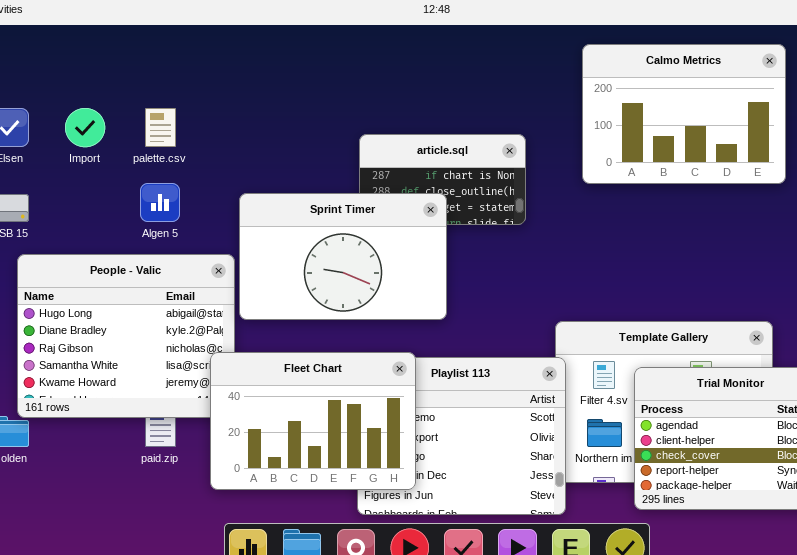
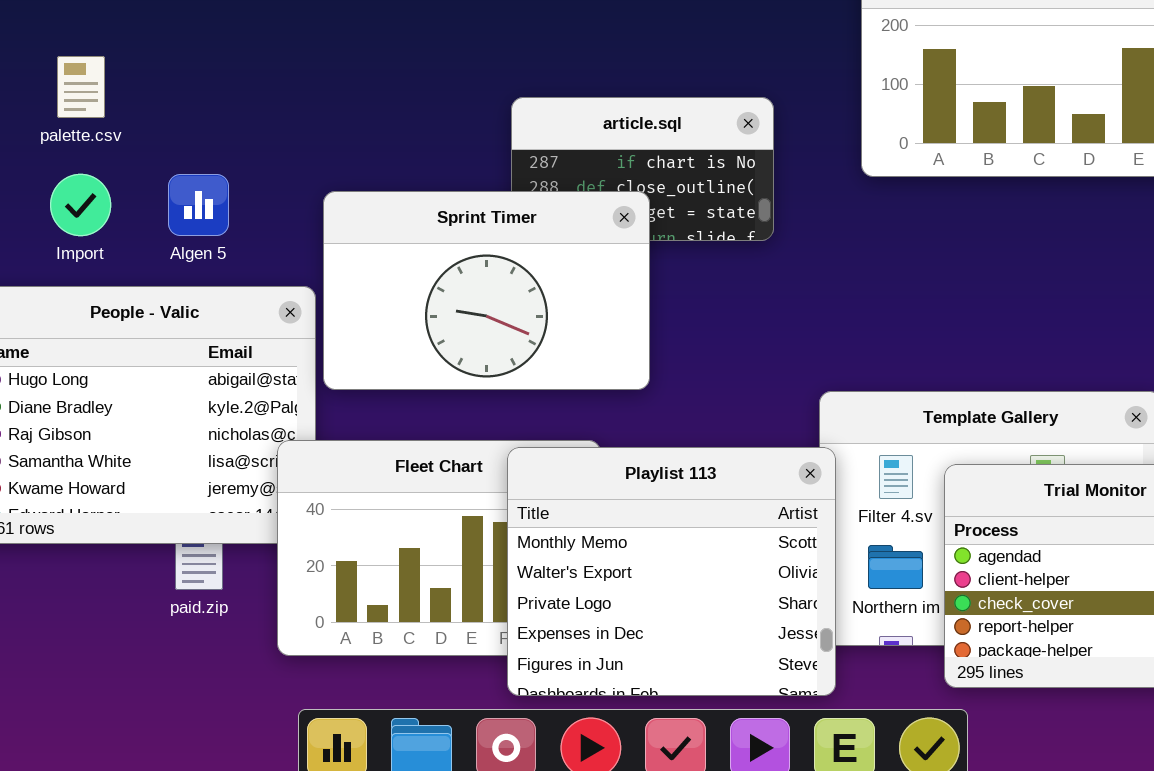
Import: [65,108,105,147] -> [50,174,111,236], moved
palette.csv: [145,108,176,147] -> [57,56,105,118], moved
Playlist 113: [357,357,566,515] -> [507,447,836,696], raised

